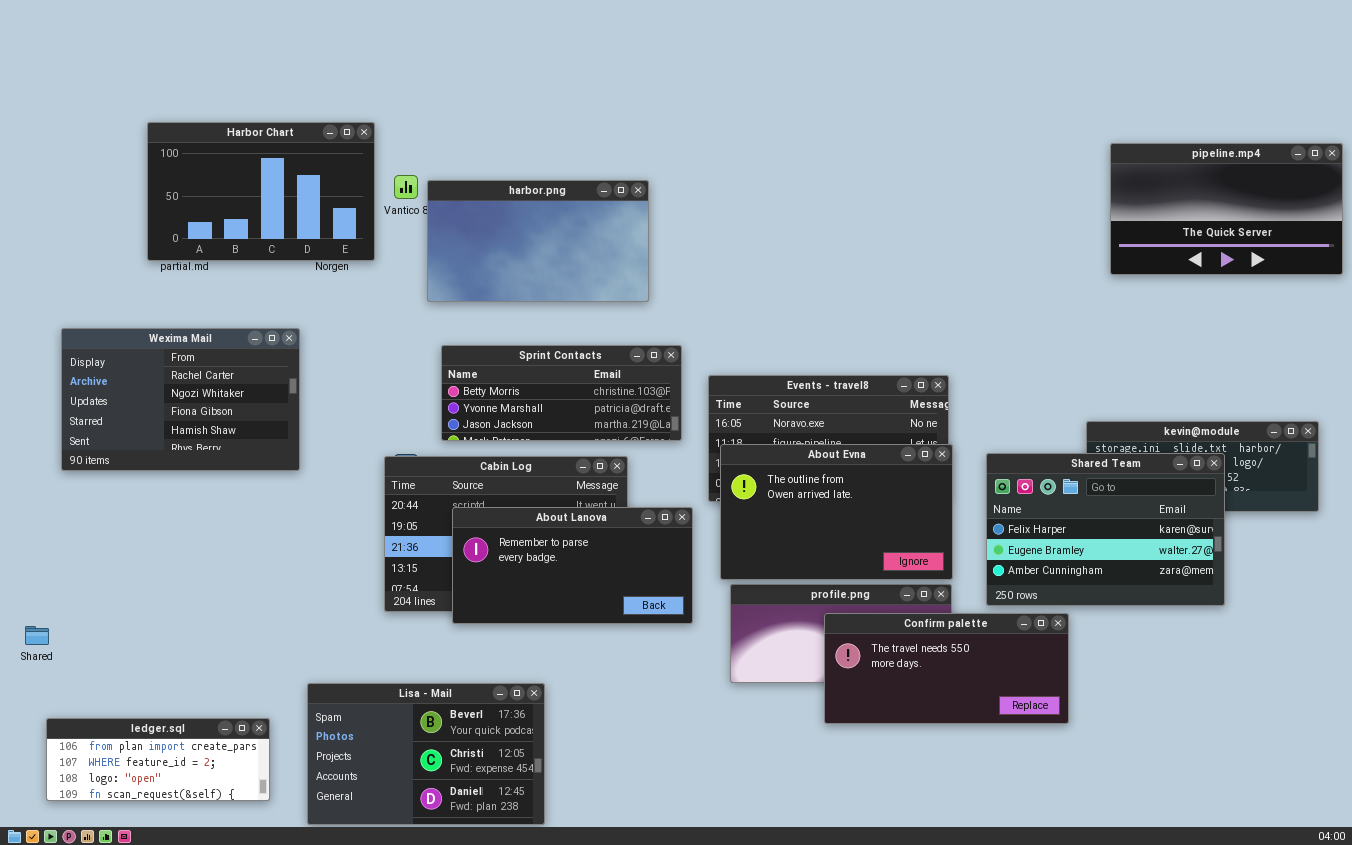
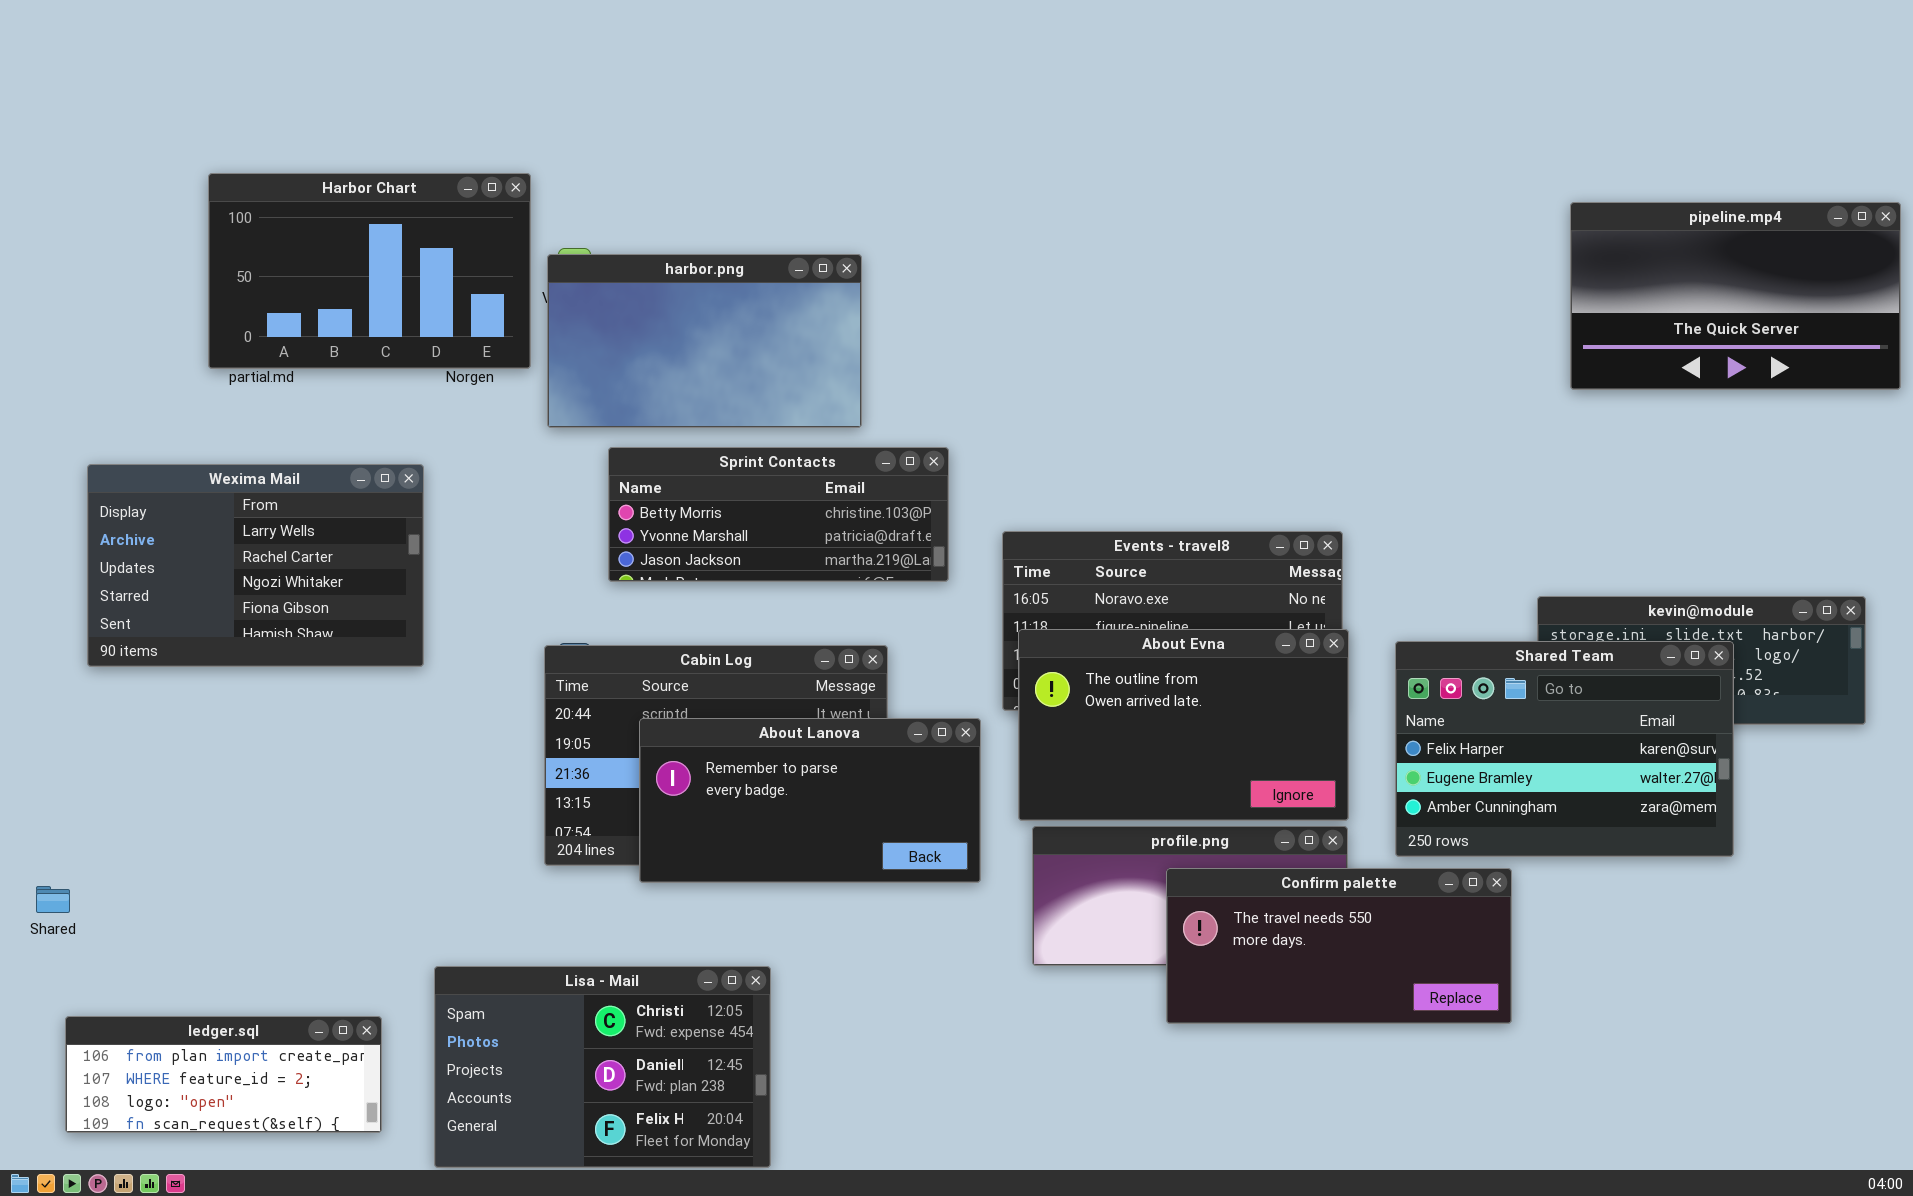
harbor.png: [427,180,649,302] -> [547,254,862,428], moved
Wexima Mail: [61,328,300,471] -> [87,464,424,667], scrolled up 1 row
Sprint Contacts: [441,345,682,441] -> [608,447,949,582], moved
Lisa - Mail: [307,683,545,825] -> [434,966,771,1168], scrolled down 1 row

